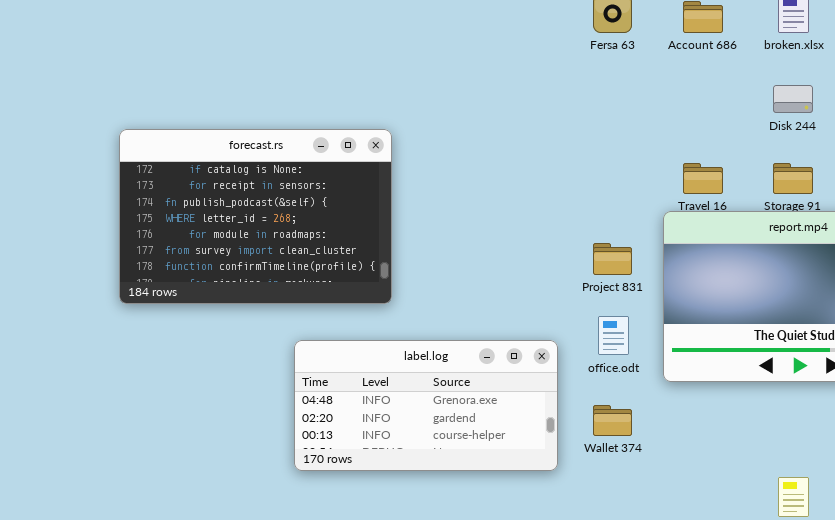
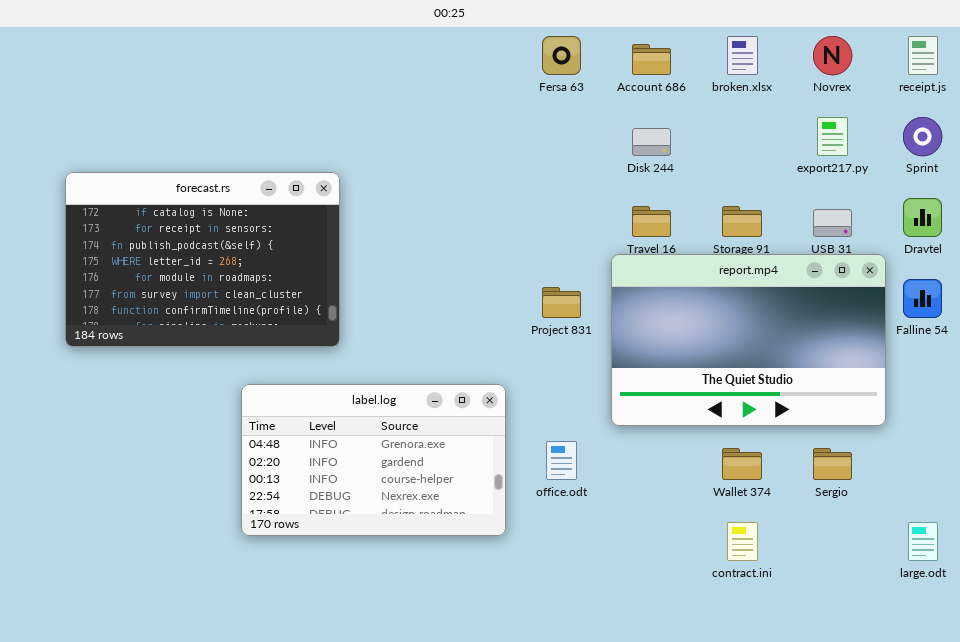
Disk 244: [773,85,813,113] -> [632,128,671,156], moved
office.odt: [598,316,629,355] -> [546,441,577,480], moved
label.log: [294,340,558,471] -> [241,384,506,536], resized
Wallet 374: [593,405,632,436] -> [722,448,762,480], moved

